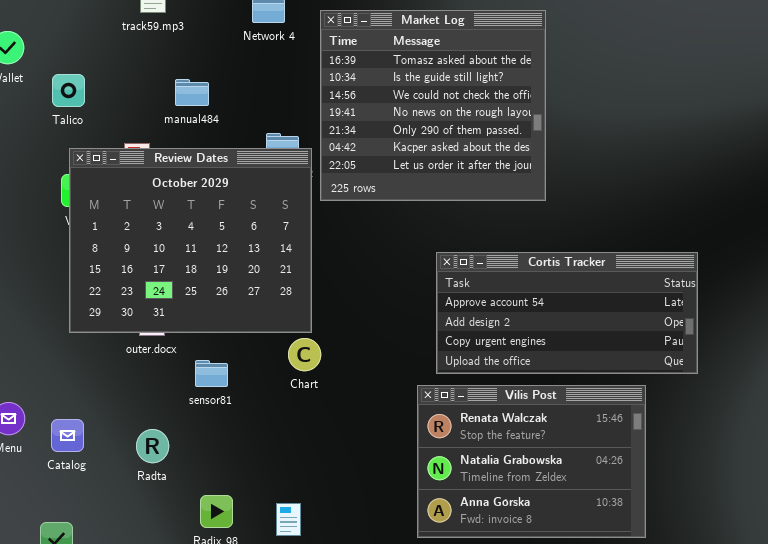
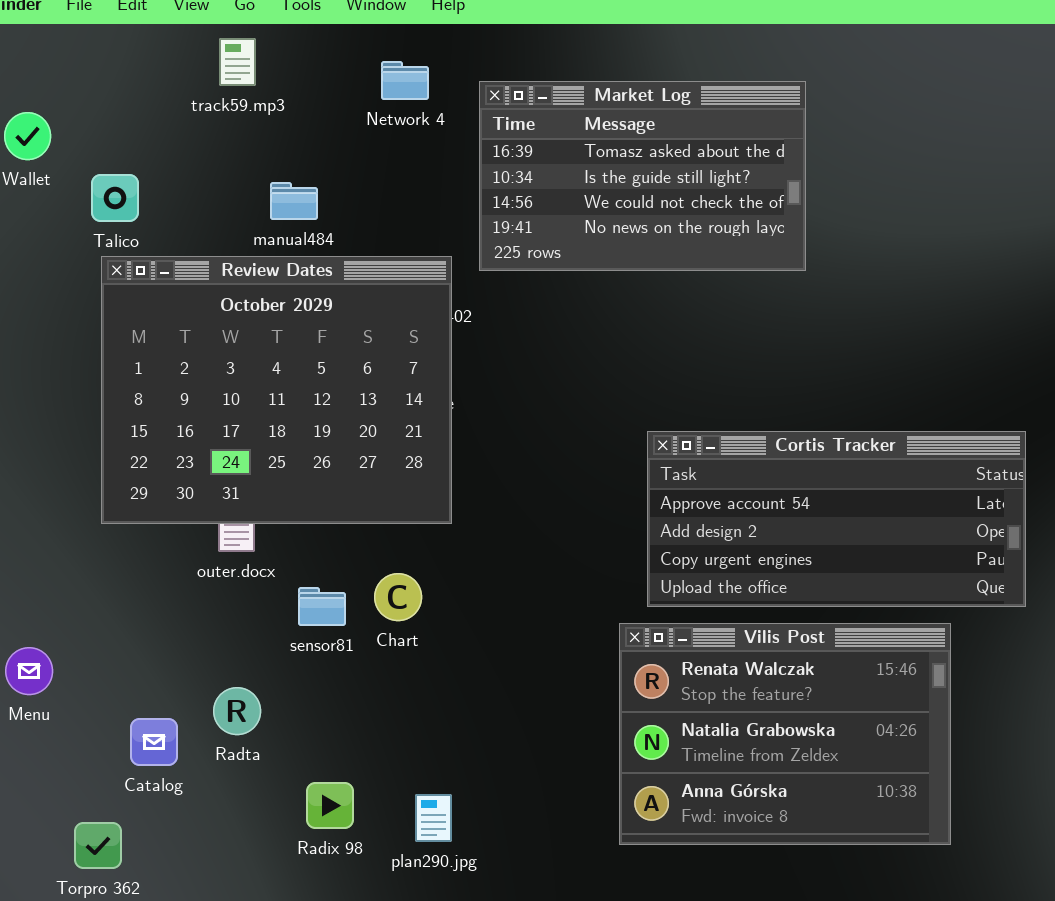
Market Log: [320,10,546,201] -> [479,81,806,271], resized
Review Dates: [69,148,312,333] -> [101,256,452,524], moved
Chart: [288,338,321,371] -> [374,573,422,621], moved
Catalog: [51,419,84,452] -> [130,718,178,766], moved

